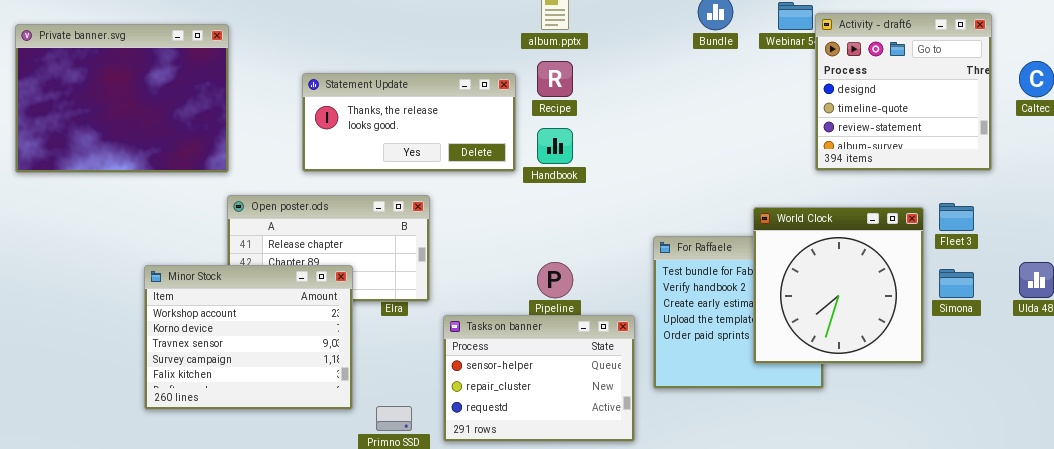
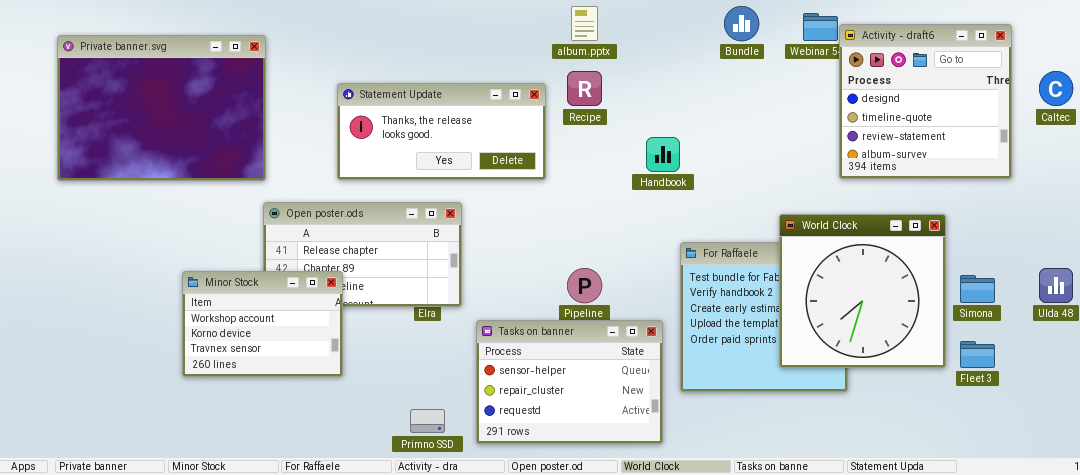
Handbook: [537,128,573,164] -> [646,137,680,172], moved
Fleet 3: [939,203,974,231] -> [960,341,995,368], moved
Minor Stock: [144,265,353,410] -> [182,271,343,377], resized

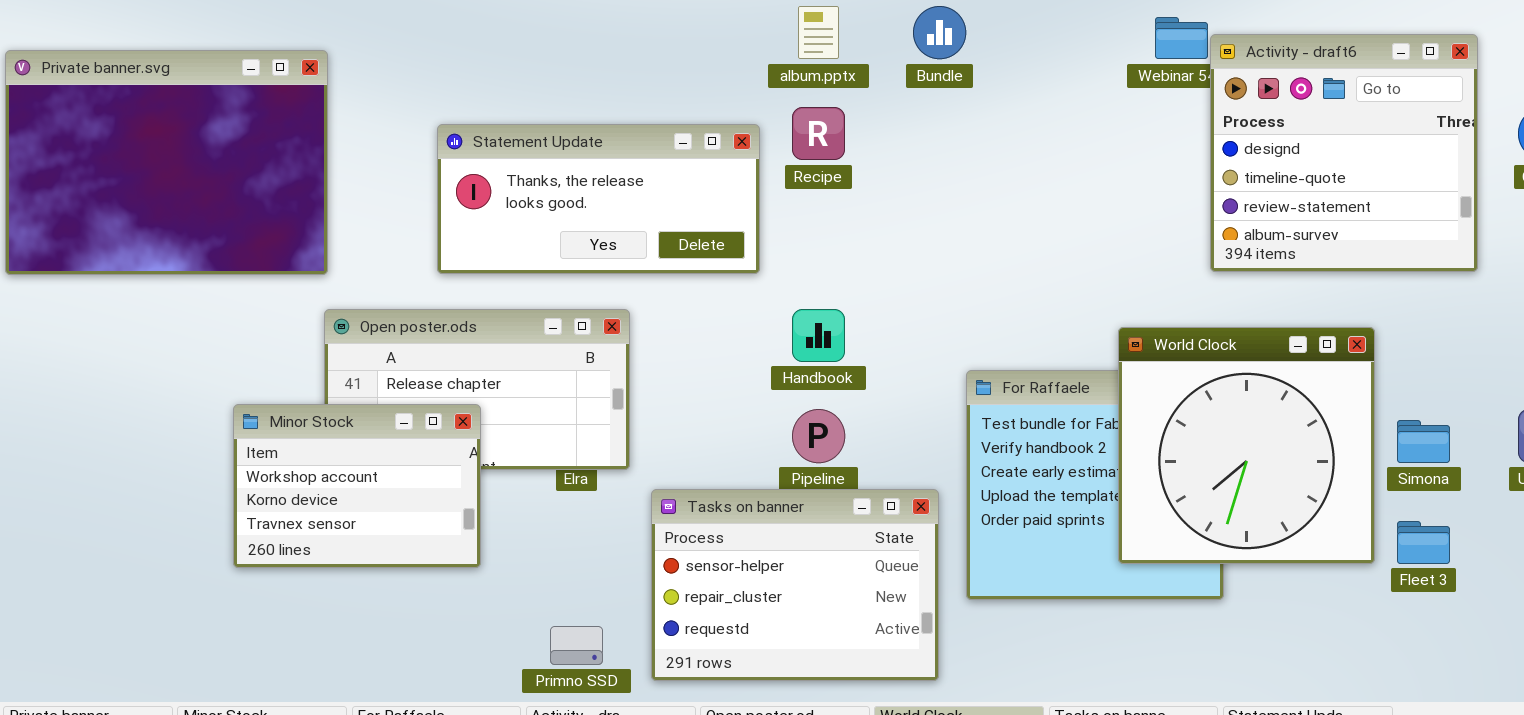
Bundle: [724,6,759,41] -> [913,6,966,59], moved
Handbook: [646,137,680,172] -> [792,309,845,362], moved
Minor Stock: [182,271,343,377] -> [233,404,481,568], moved

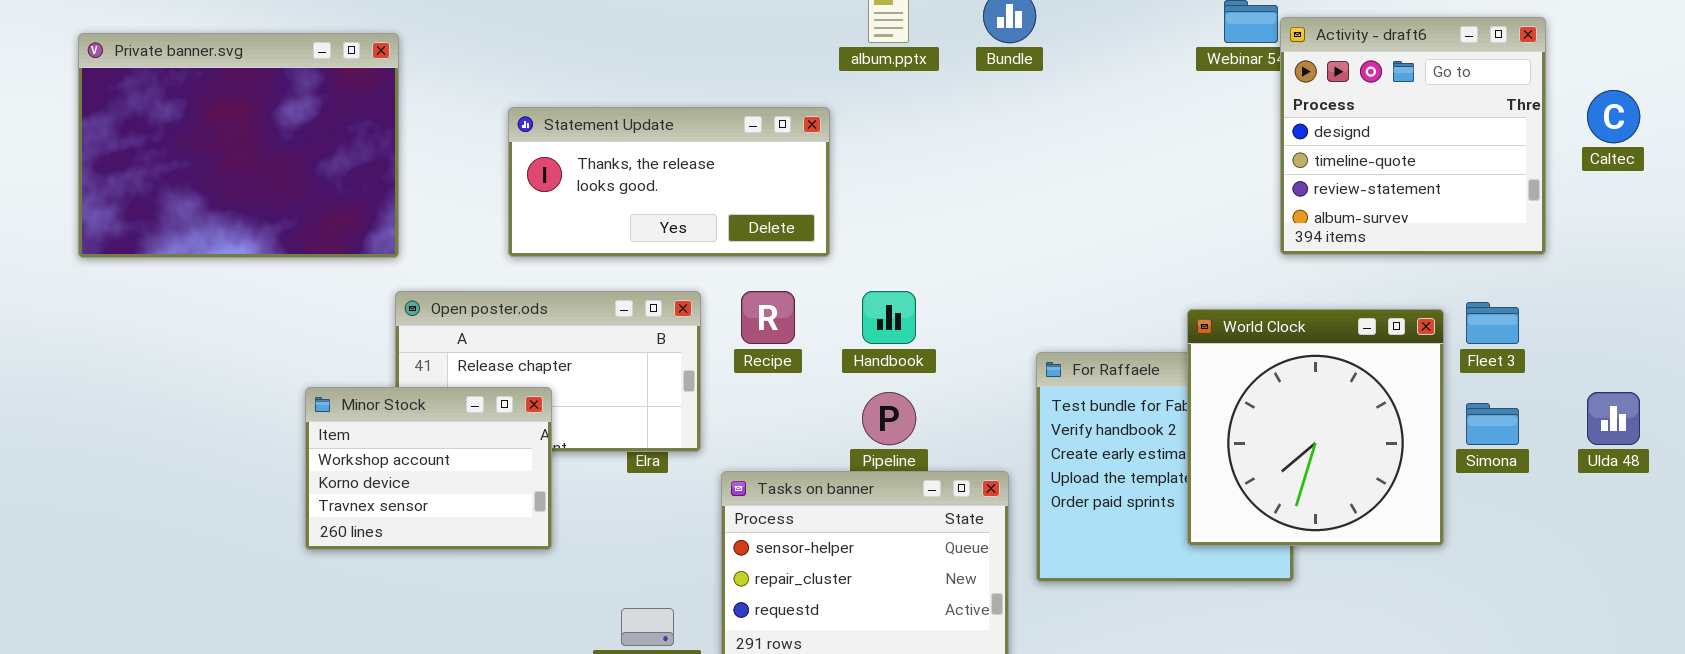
Recipe: [792,107,845,160] -> [741,291,795,344], moved
Fleet 3: [1397,521,1450,564] -> [1466,302,1519,344], moved

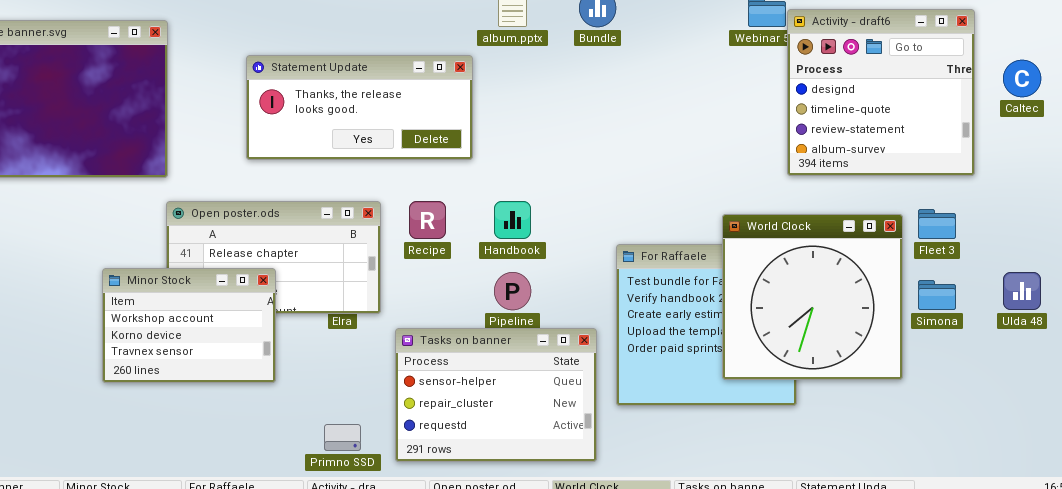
Statement Update: [508,107,830,257] -> [246,55,473,160], moved

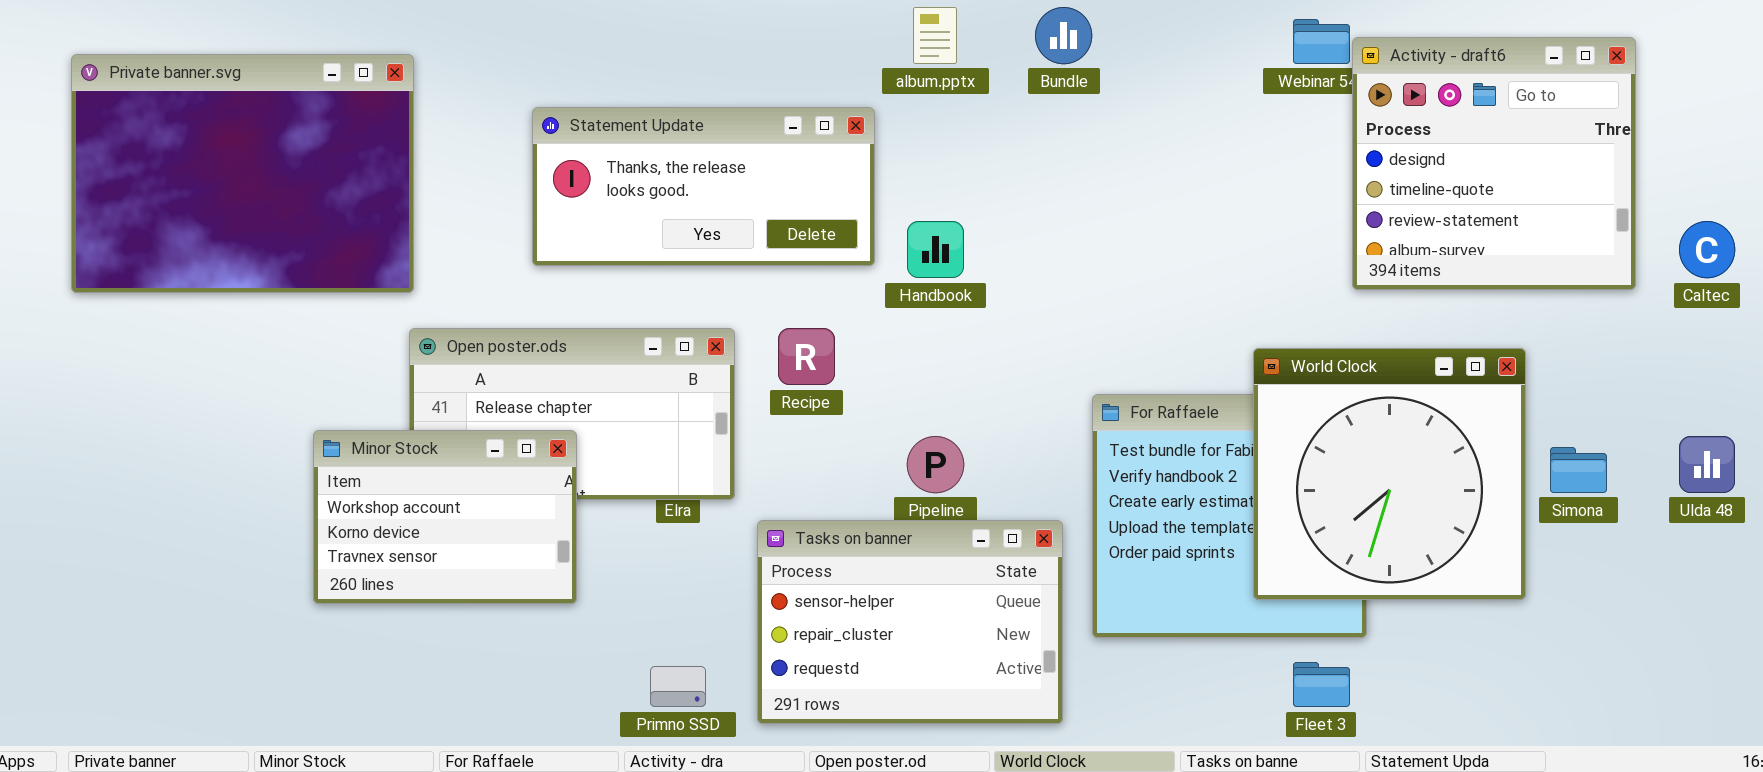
Caltec: [1003,60,1041,97] -> [1679,221,1735,278], moved
Handbook: [494,201,531,239] -> [907,221,964,278], moved
Fleet 3: [918,209,956,239] -> [1293,662,1350,707], moved

